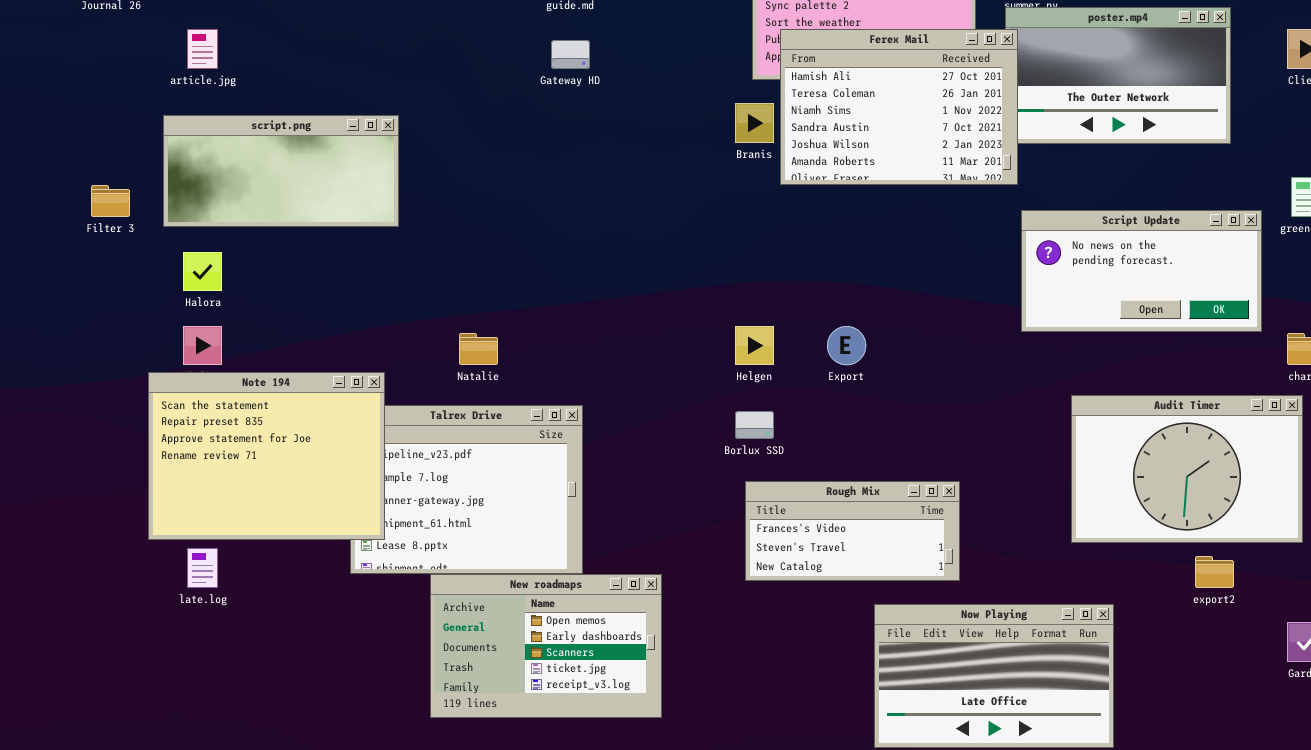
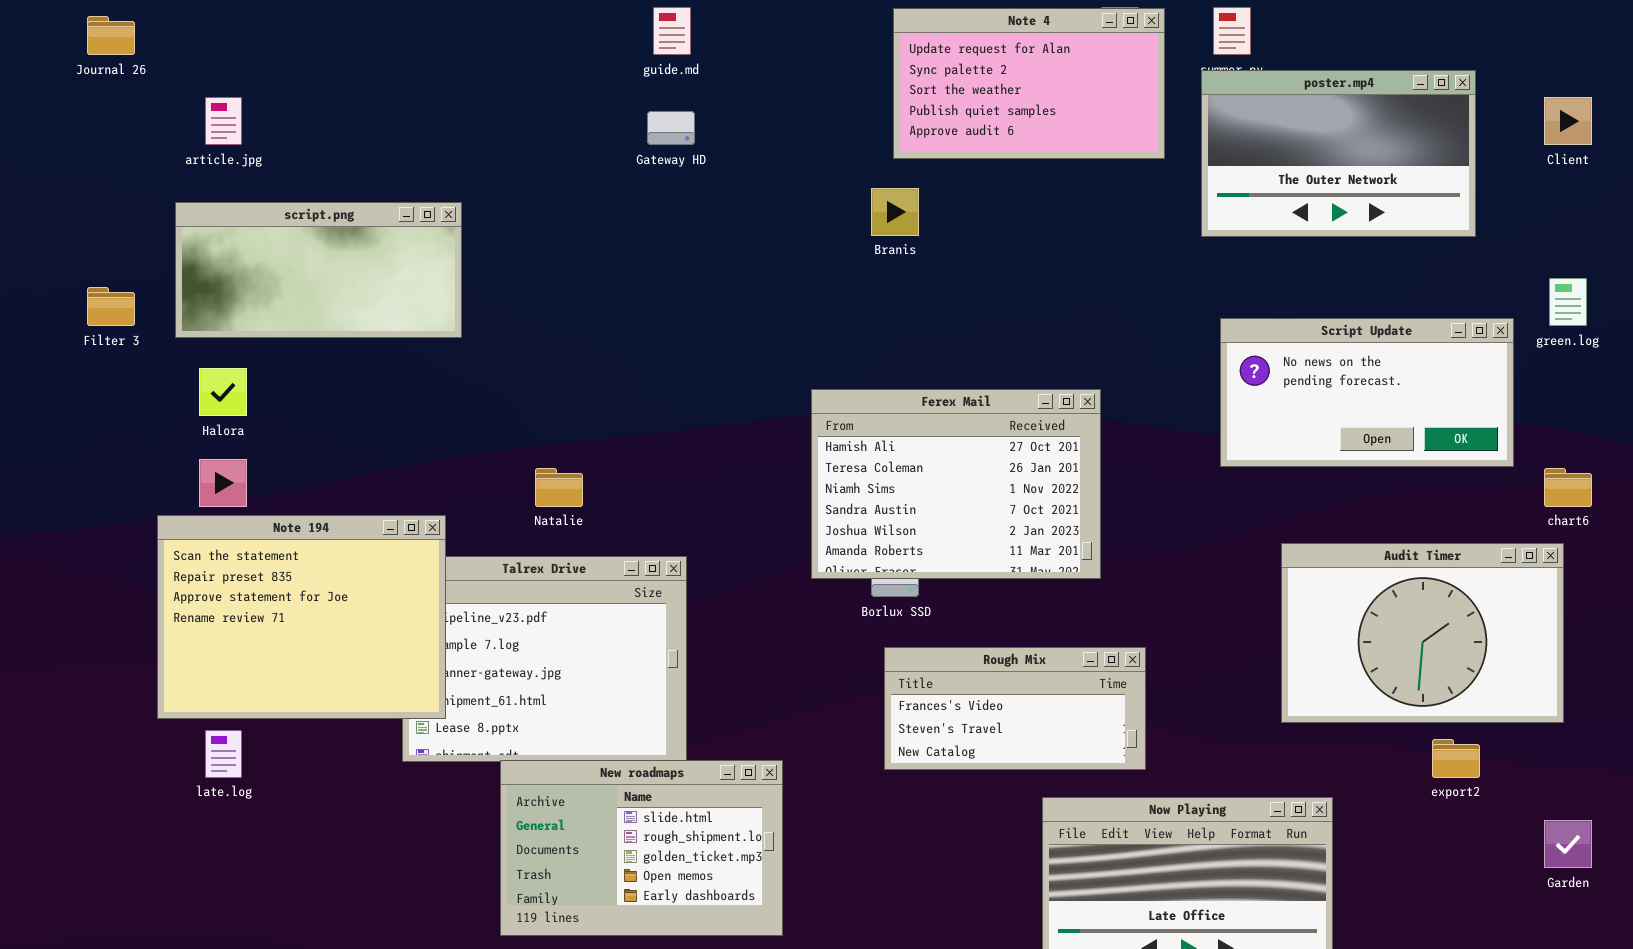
Ferex Mail: [780,29,1018,185] -> [811,389,1101,579], moved
New roadmaps: [430,574,662,718] -> [500,760,783,936], scrolled up 3 rows

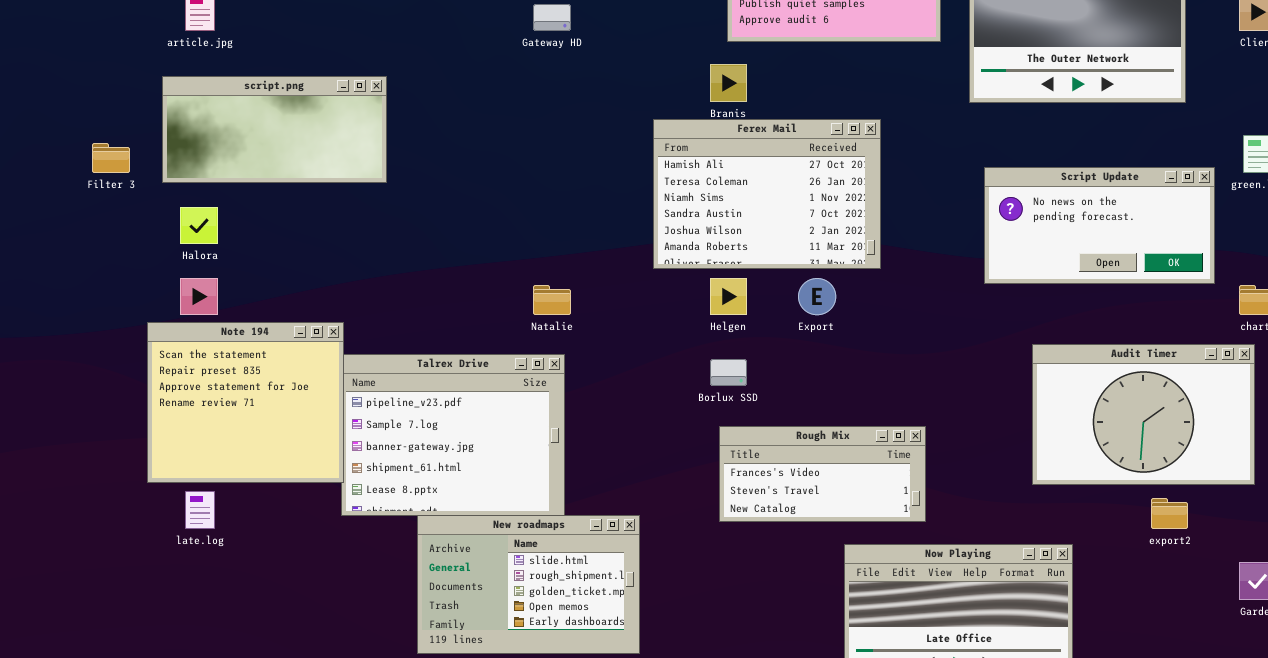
Ferex Mail: [811,389,1101,579] -> [653,119,881,269], moved
Natalie: [535,468,583,507] -> [533,285,571,315], moved
Note 194: [157,515,446,719] -> [147,322,344,483], resized

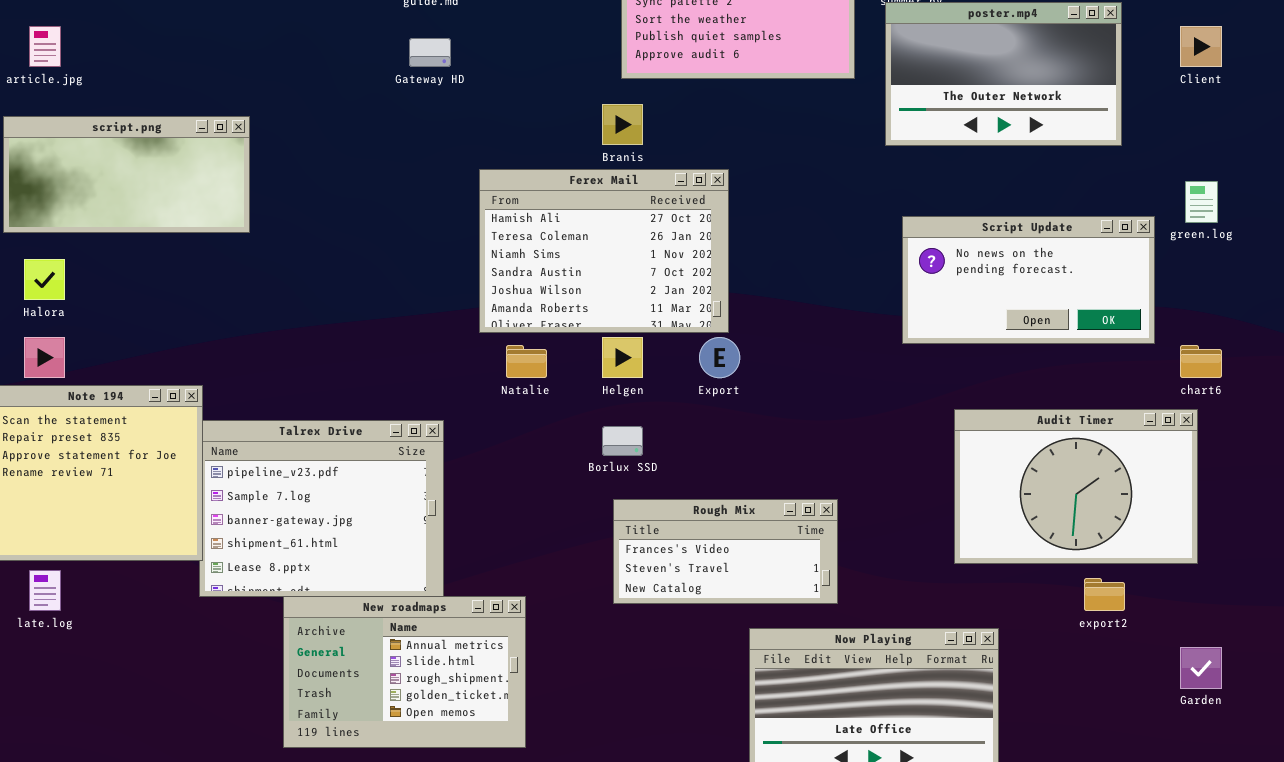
Ferex Mail: [653,119,881,269] -> [479,169,729,333], moved
Natalie: [533,285,571,315] -> [506,345,547,378], moved
New roadmaps: [417,515,640,654] -> [283,596,526,748], scrolled up 1 row

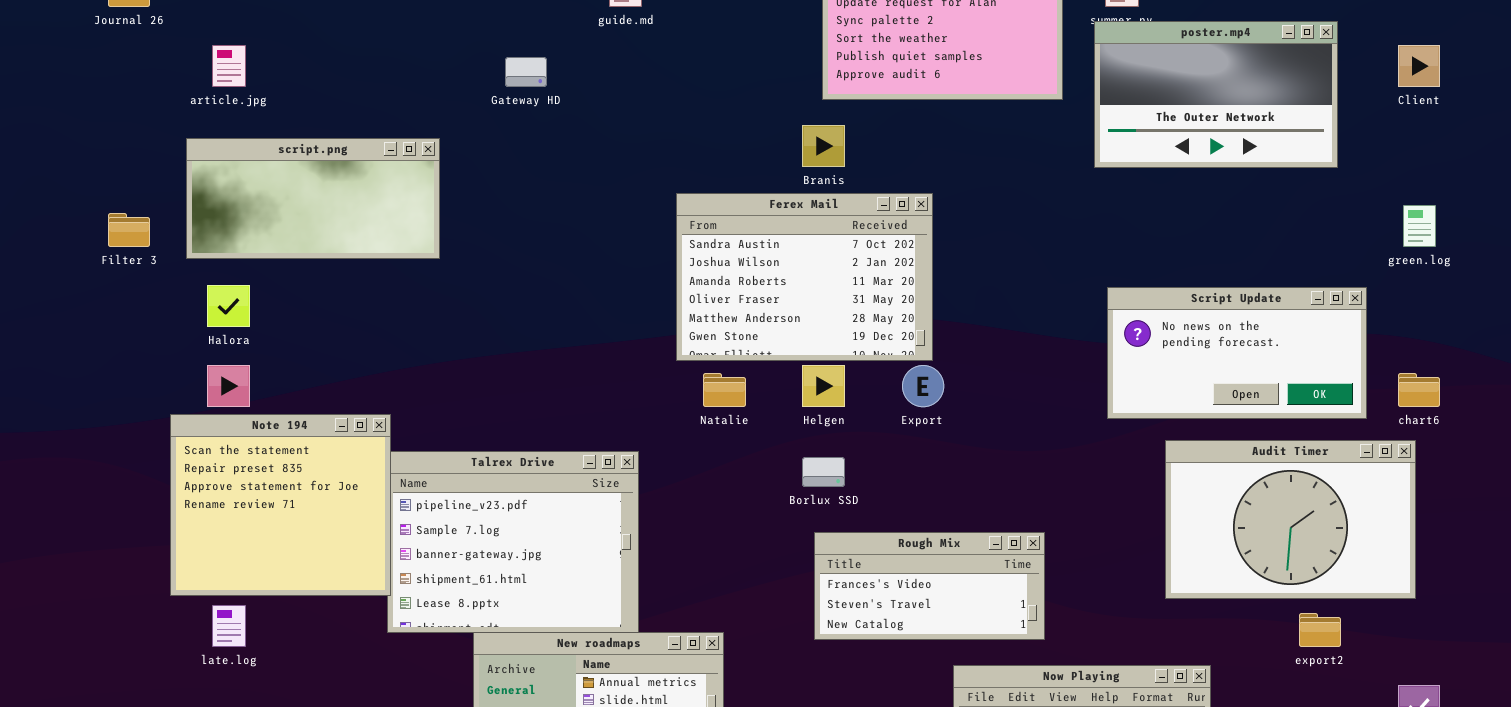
Gateway HD: [409,38,451,67] -> [505,57,547,87], moved
Ferex Mail: [479,169,729,333] -> [676,193,933,361], scrolled down 3 rows
Script Update: [902,216,1155,344] -> [1107,287,1367,419], moved

